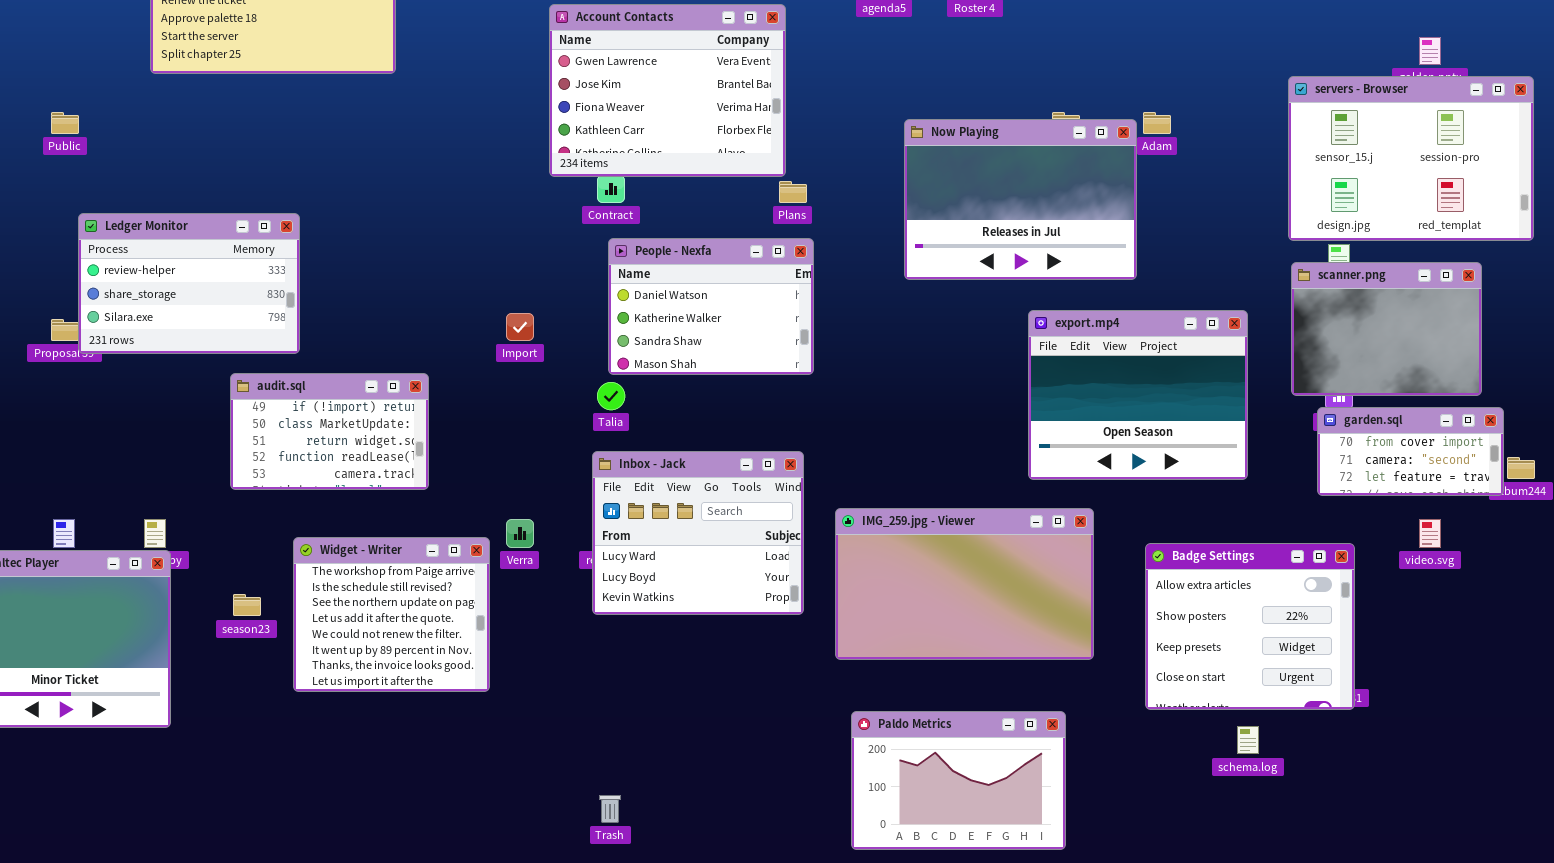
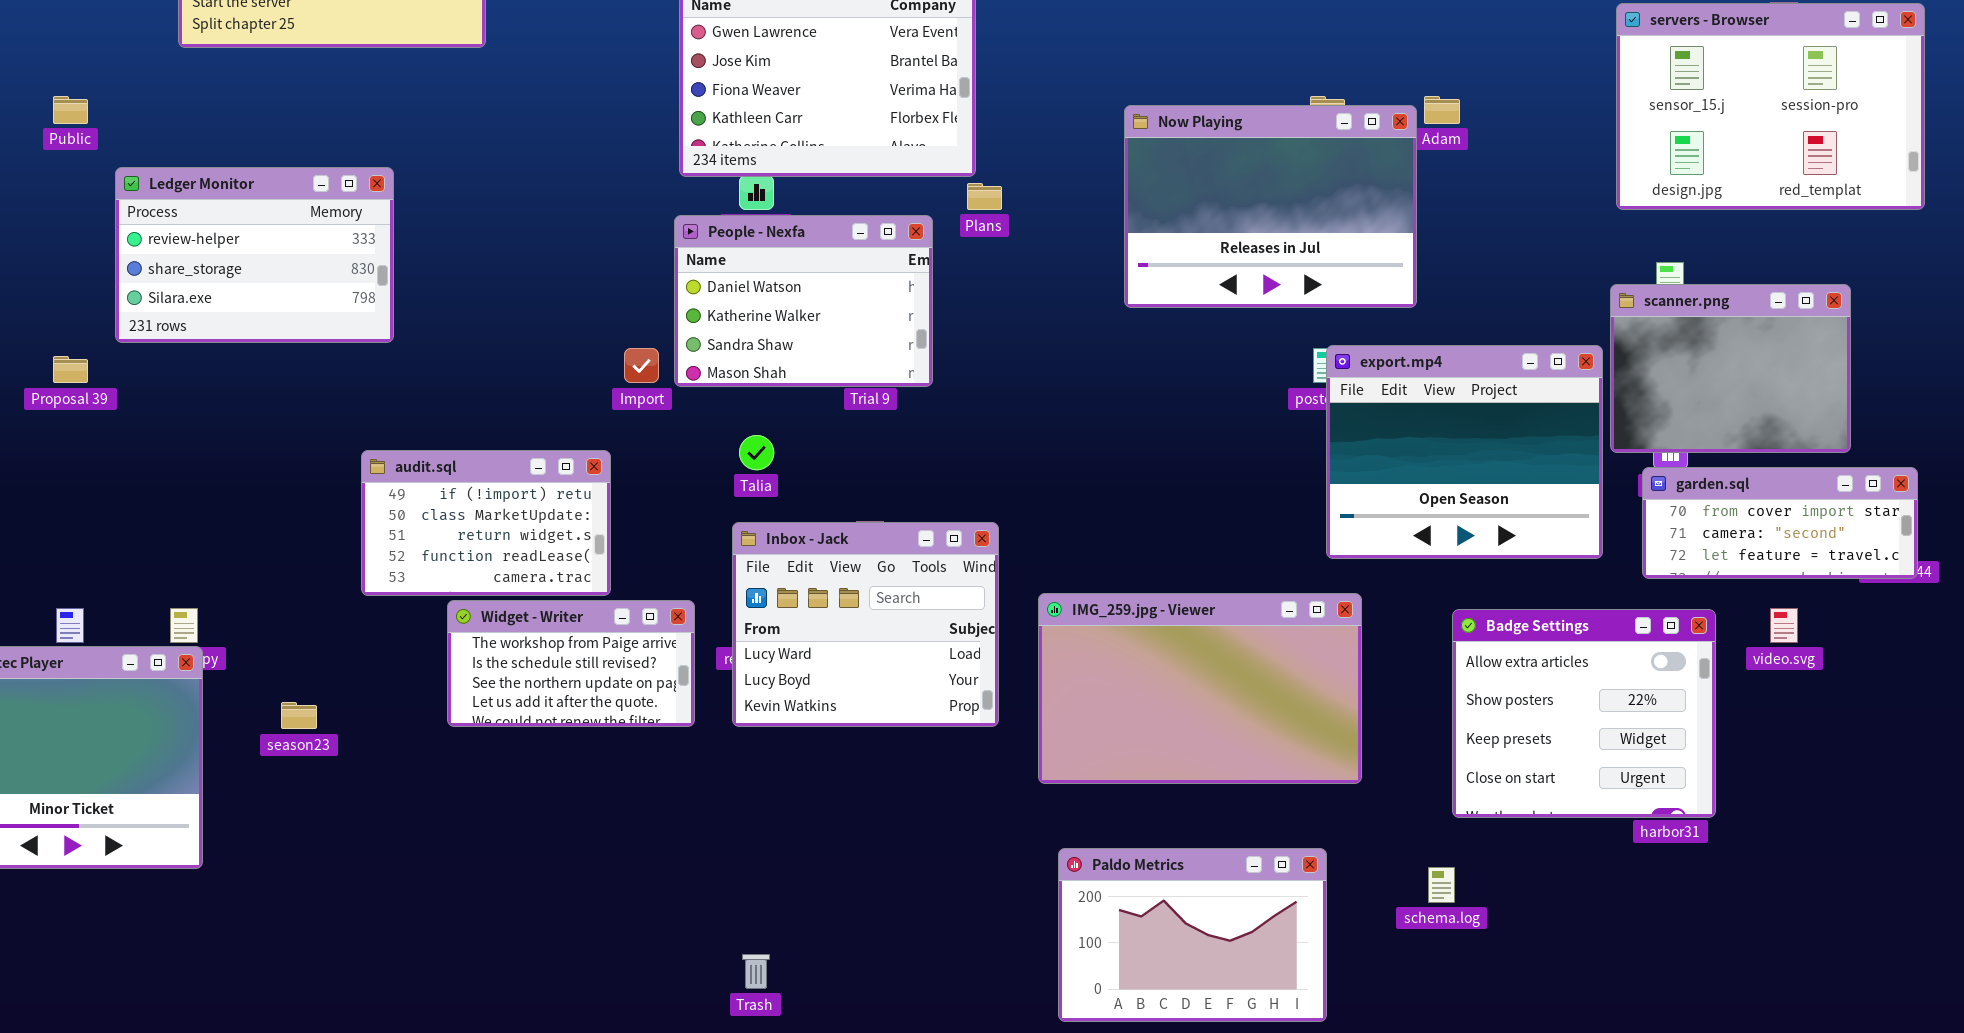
servers - Browser: [1288,76,1534,241] -> [1616,3,1925,210], moved
Ledger Monitor: [78,213,300,354] -> [115,167,394,343], moved
People - Nexfa: [608,238,814,375] -> [674,215,933,387], moved
export.mp4: [1028,310,1248,480] -> [1326,345,1603,559], moved
audit.sql: [230,373,429,490] -> [361,450,611,596], moved
garden.sql: [1317,407,1504,496] -> [1642,467,1918,579], resized
Widget - Writer: [293,537,490,692] -> [447,600,695,727], moved, resized
Badge Settings: [1145,543,1355,710] -> [1452,609,1716,818], moved
schema.log: [1237,726,1259,754] -> [1428,867,1455,903], moved

